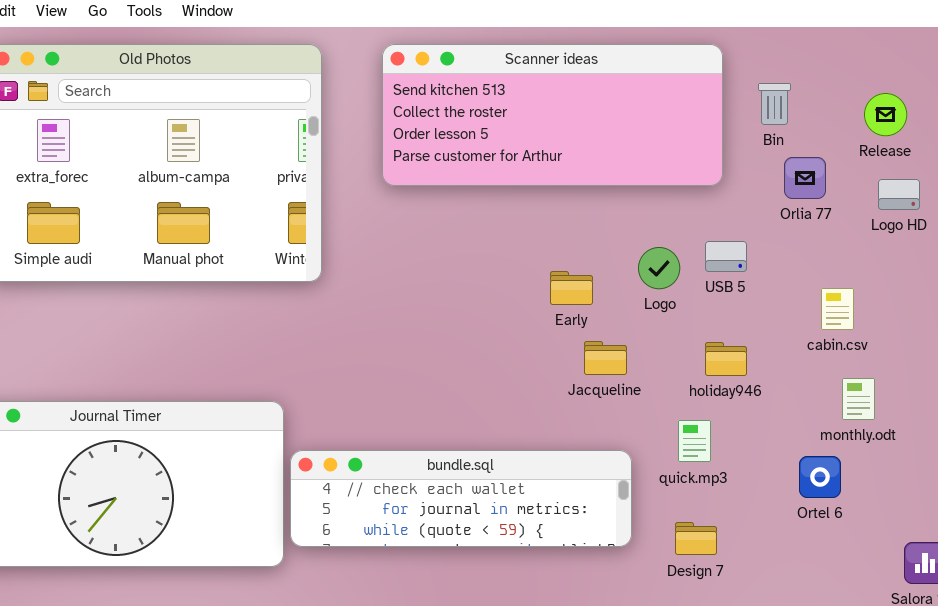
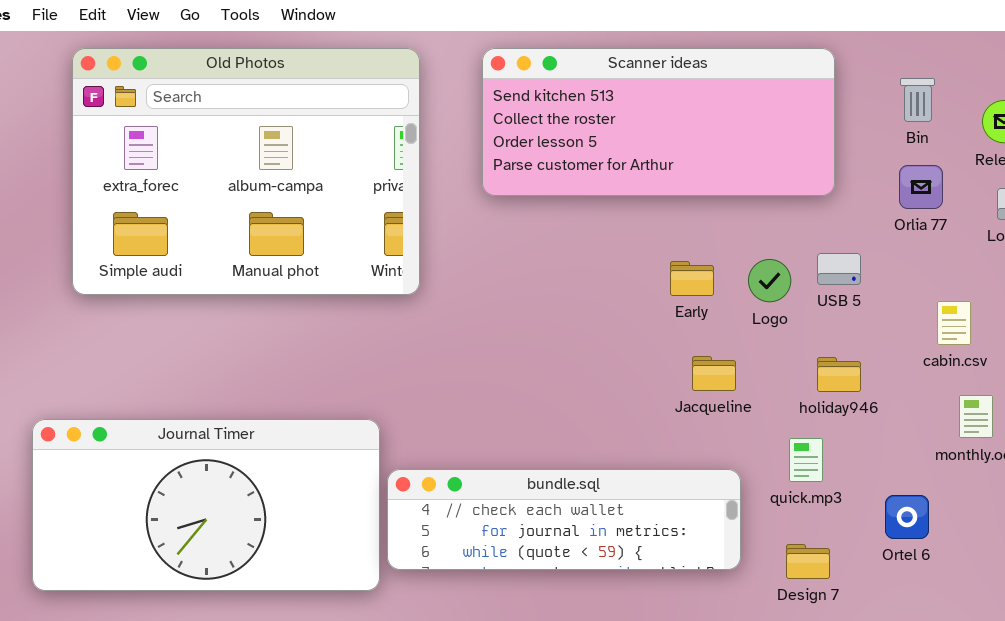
Bin: [758,83,791,125] -> [900,78,935,122], moved
Early: [550,271,593,305] -> [670,261,714,296], moved
Ortel 6: [799,456,841,498] -> [885,495,929,539], moved

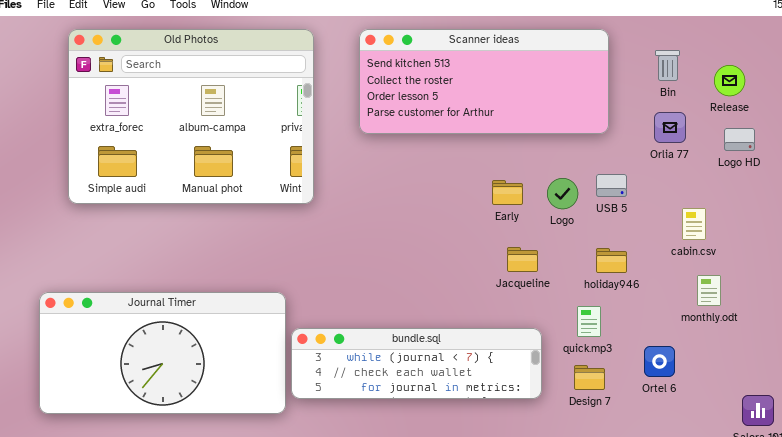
bundle.sql: [387,469,741,570] -> [291,328,542,399], scrolled up 1 row
Design 7: [786,544,830,579] -> [574,365,605,390], moved

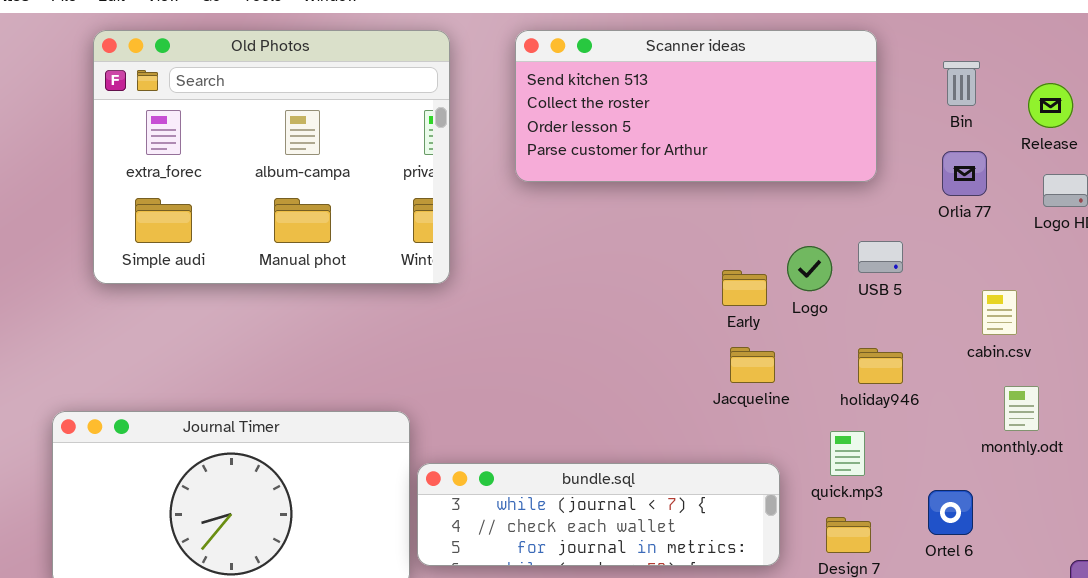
Early: [492,180,523,205] -> [722,270,767,306], moved

